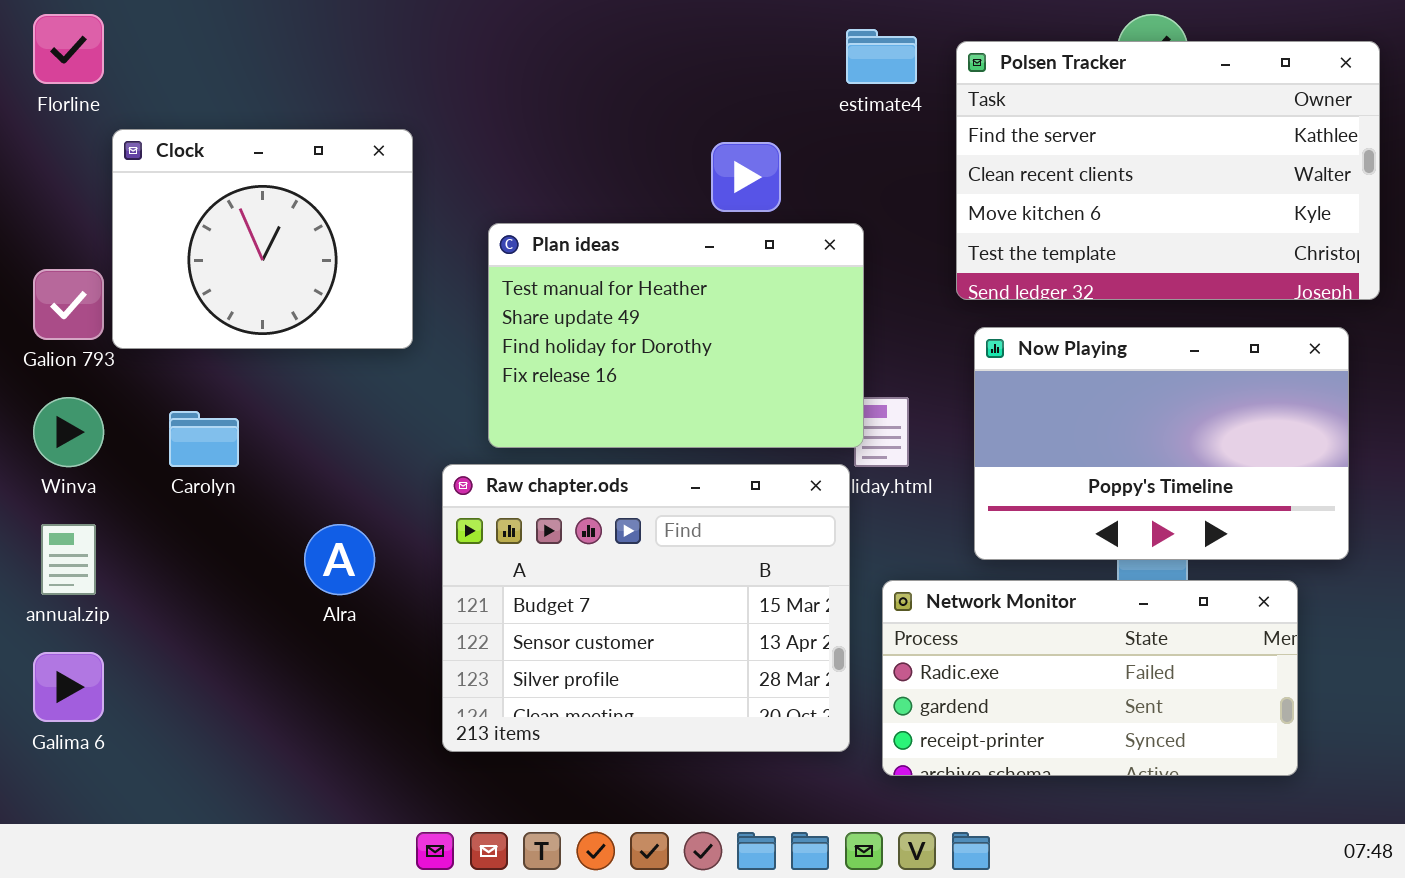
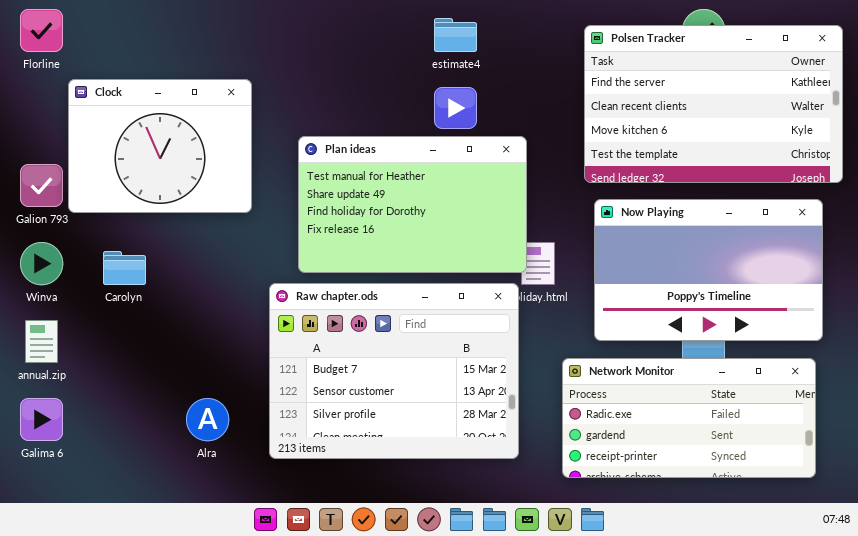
estimate4: [846,29,917,84] -> [434,18,477,52], moved
Alra: [304,524,375,595] -> [186,398,229,441], moved
Network Monitor: [882,580,1298,776] -> [562,358,816,478], moved

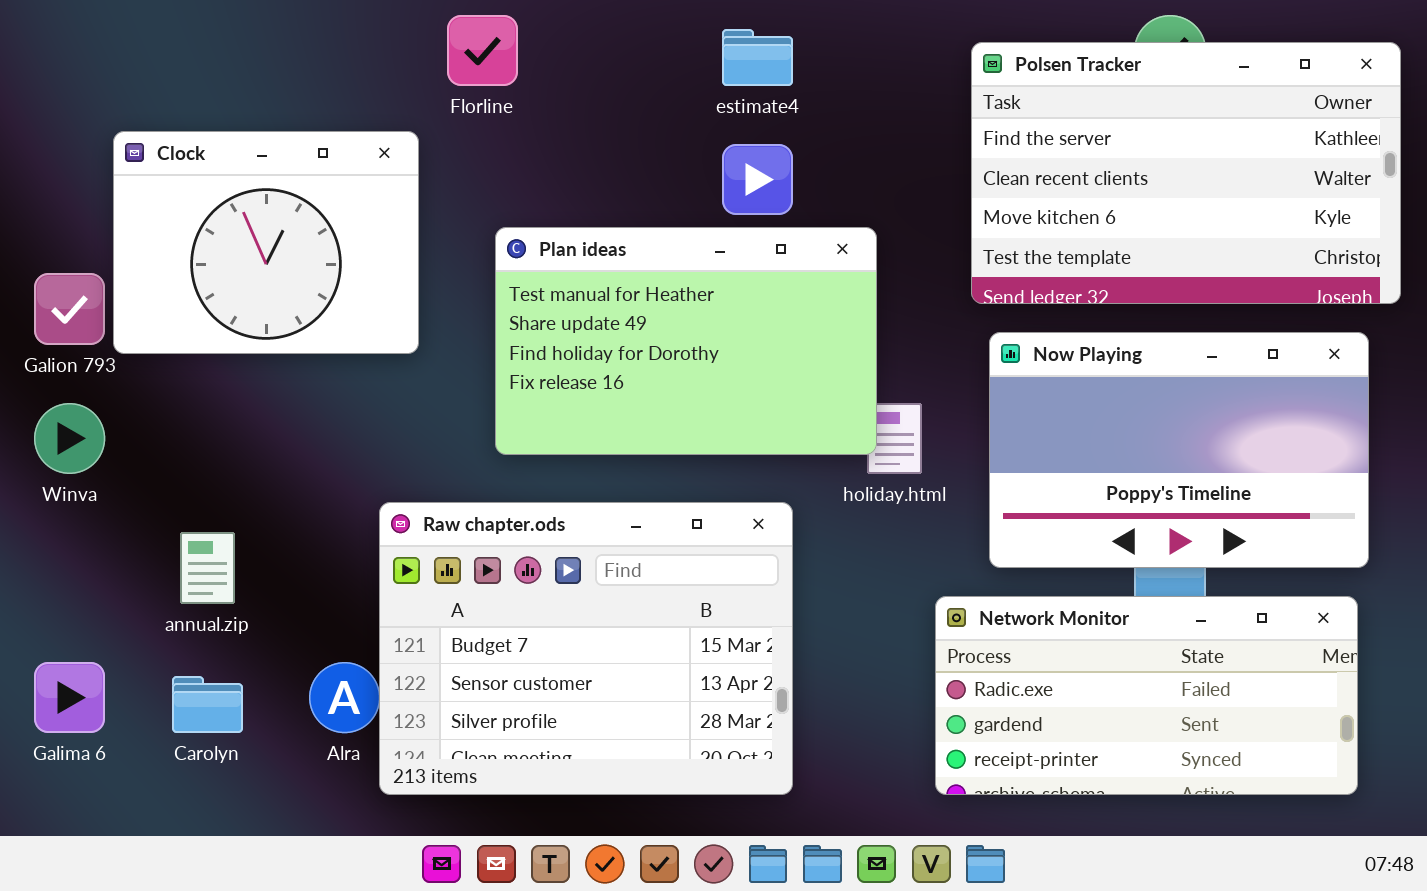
Florline: [20,9,63,52] -> [447,15,518,86], moved
Carolyn: [103,251,146,285] -> [172,676,243,733], moved
Raw chapter.ods: [269,283,519,459] -> [379,502,793,795], moved
annual.zip: [25,320,58,363] -> [180,532,235,604], moved

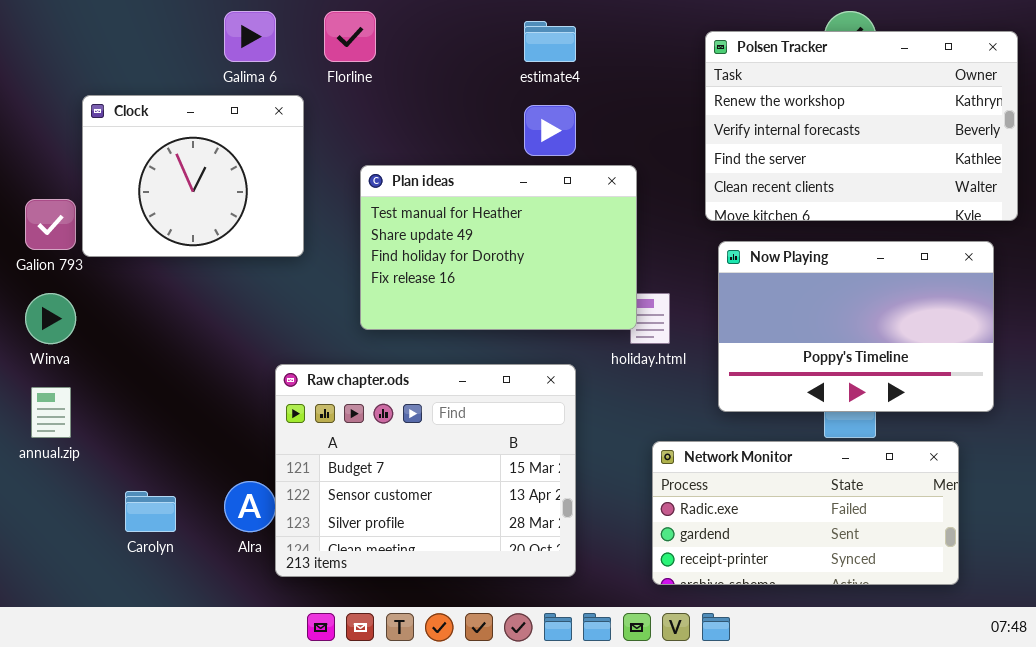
Polsen Tracker: [971,42,1401,304] -> [705,31,1018,221], scrolled up 2 rows
annual.zip: [180,532,235,604] -> [31,387,71,438], moved
Network Monitor: [935,596,1358,795] -> [652,441,959,585], moved
Galima 6: [34,662,105,733] -> [224,11,276,62], moved

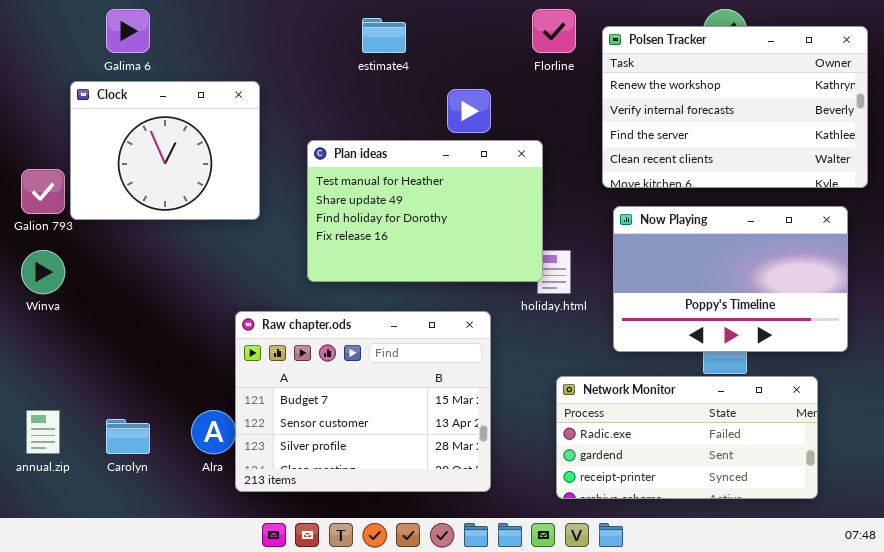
Galima 6: [224,11,276,62] -> [106,9,150,53], moved
Florline: [324,11,376,62] -> [532,9,576,53], moved
estimate4: [524,21,576,62] -> [362,18,406,53], moved
annual.zip: [31,387,71,438] -> [26,410,60,454], moved

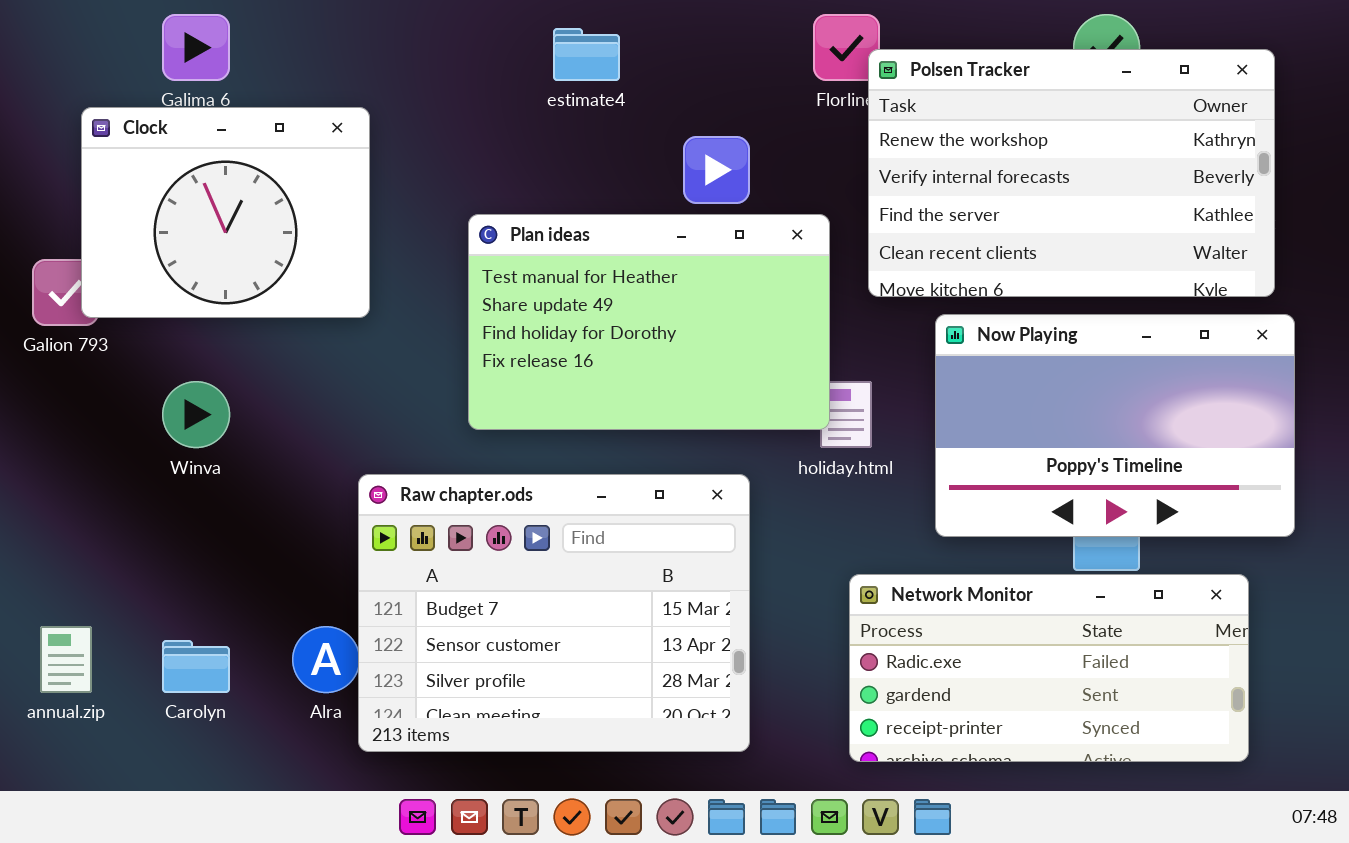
Polsen Tracker: [602,26,868,188] -> [868,49,1275,297], moved
Clock: [70,81,260,220] -> [81,107,370,318], moved
Winva: [21,250,65,294] -> [162,381,230,448], moved

